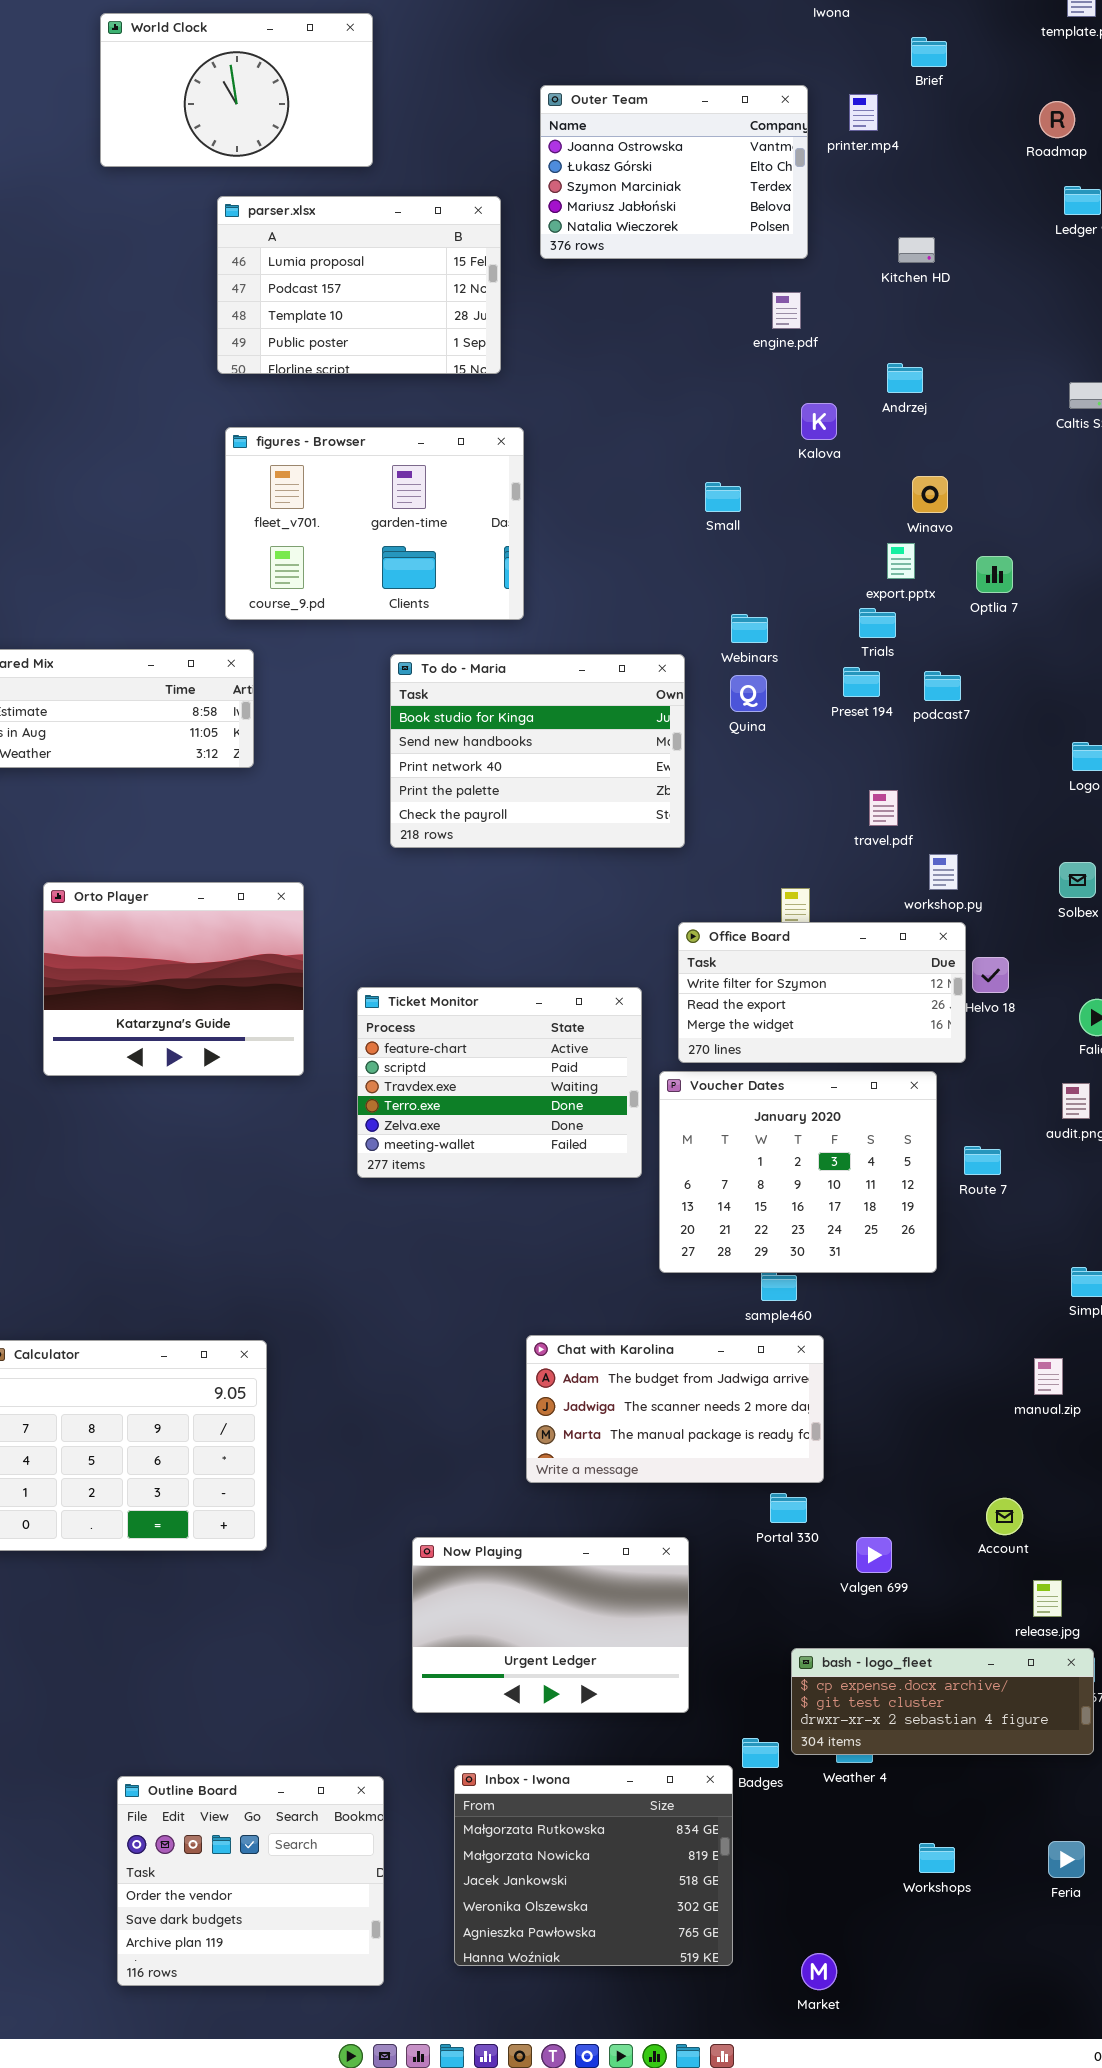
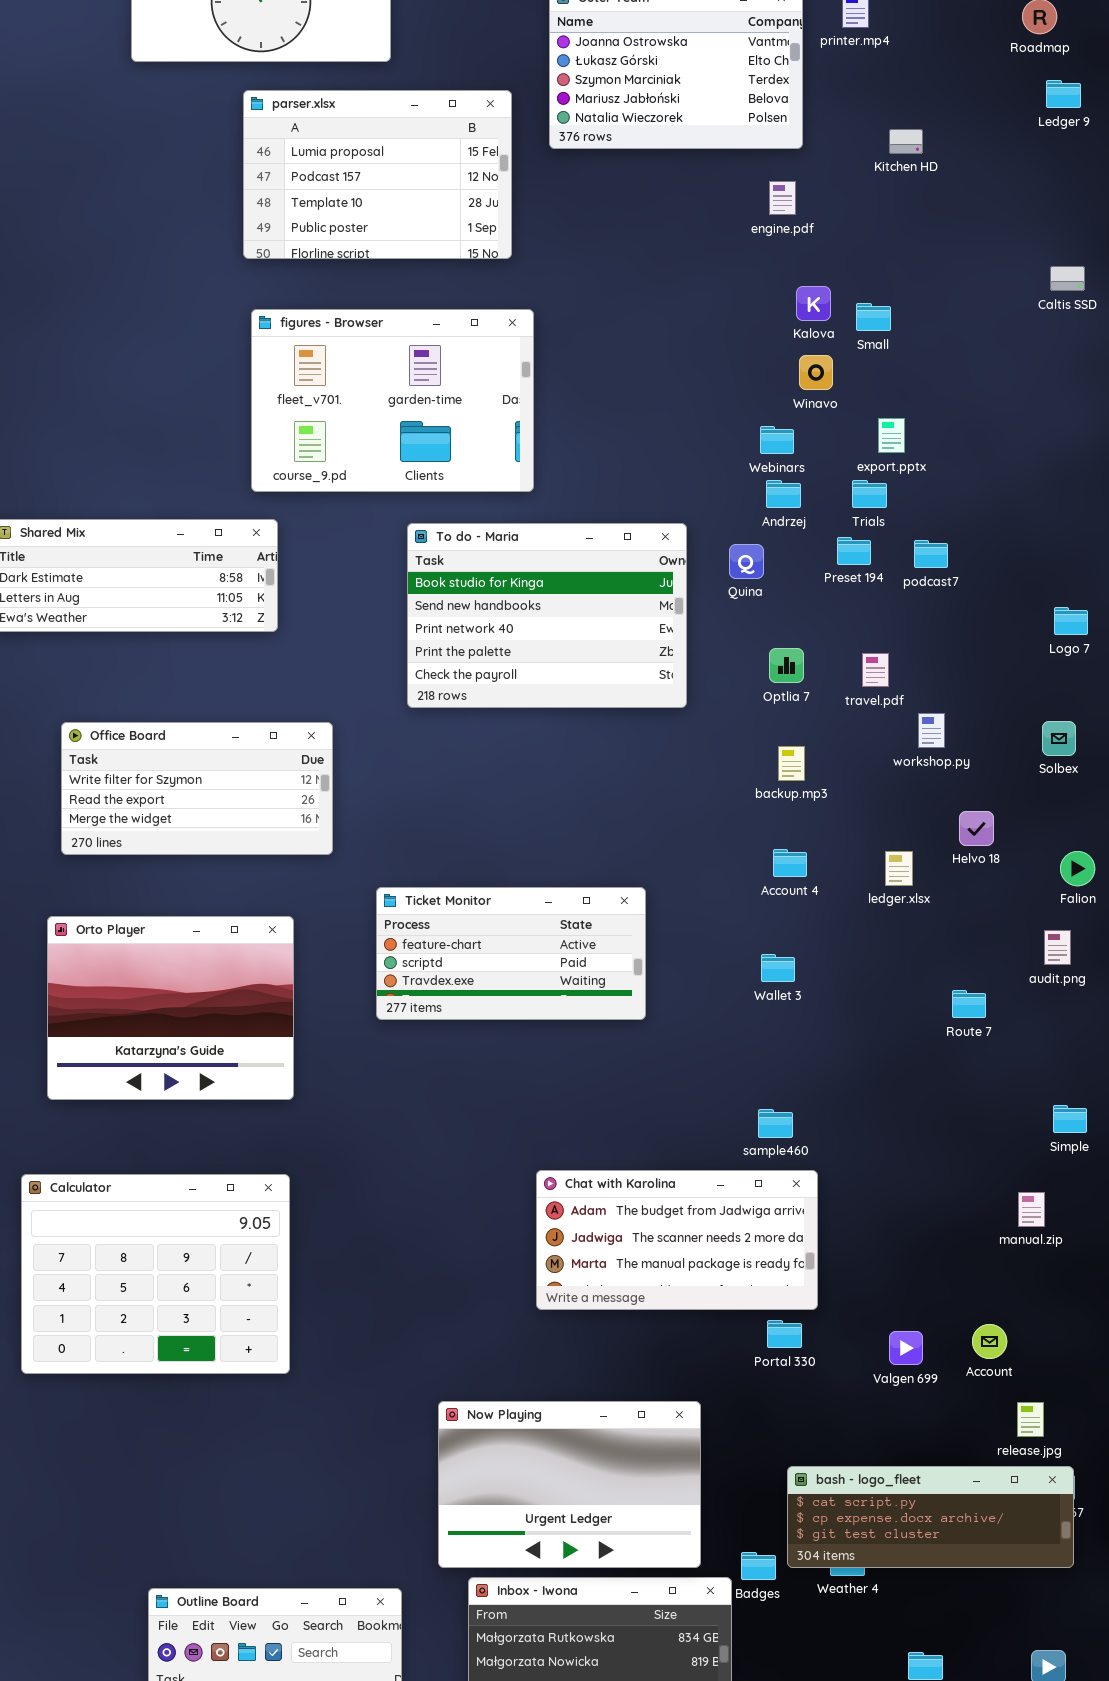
Andrzej: [887,363,923,393] -> [766,480,801,508], moved
Winavo: [912,476,948,513] -> [799,355,833,390], moved
Small: [705,482,741,512] -> [856,303,891,331], moved
Optlia 7: [976,556,1013,593] -> [769,648,804,683], moved
Webinars: [731,614,768,643] -> [760,426,794,454], moved
Orto Player: [43,882,304,1076] -> [47,916,294,1100], moved
Office Board: [678,922,966,1063] -> [61,722,333,855], moved
Ticket Monitor: [357,987,642,1178] -> [376,887,646,1020], resized
Voucher Dates: [659,1071,937,1273] -> none, closed
Now Playing: [412,1537,689,1713] -> [438,1401,701,1568], moved
Valgen 699: [856,1537,892,1573] -> [889,1331,923,1365], moved
bash - logo_fleet: [791,1648,1094,1755] -> [787,1466,1074,1568], scrolled up 1 row

